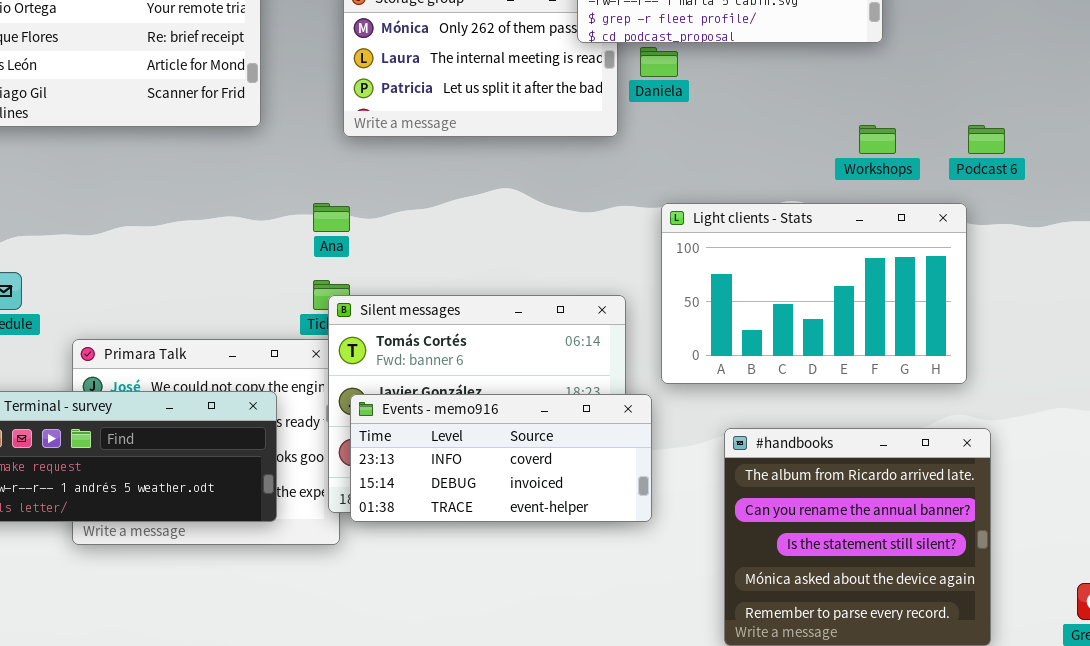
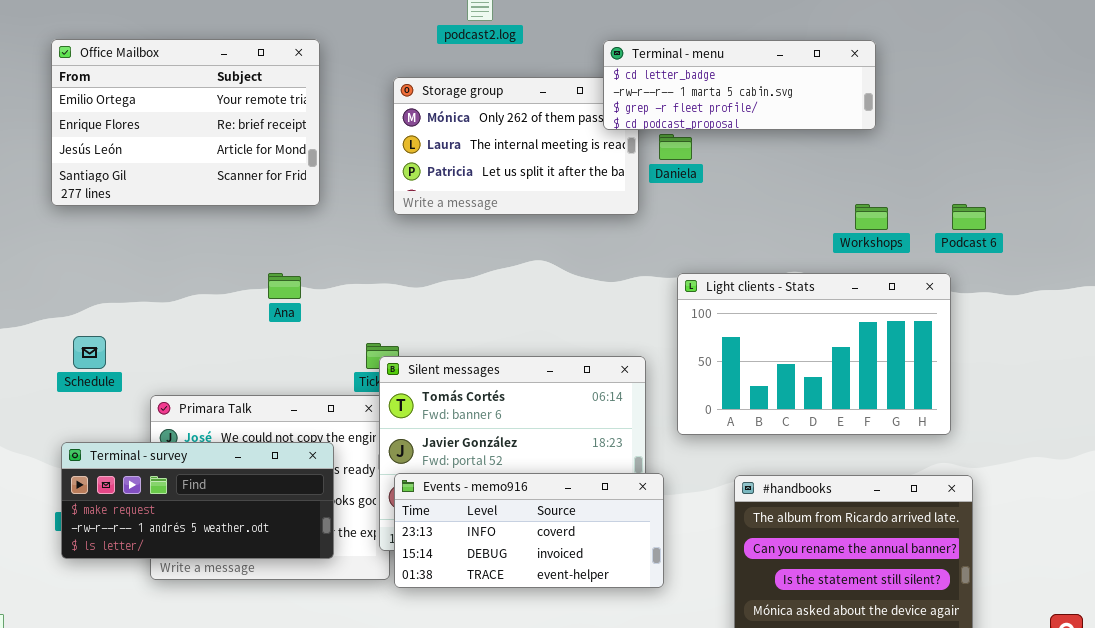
Ana: [313,203,350,232] -> [268,273,301,299], moved
Events - memo916: [350,394,652,522] -> [394,473,664,588], moved

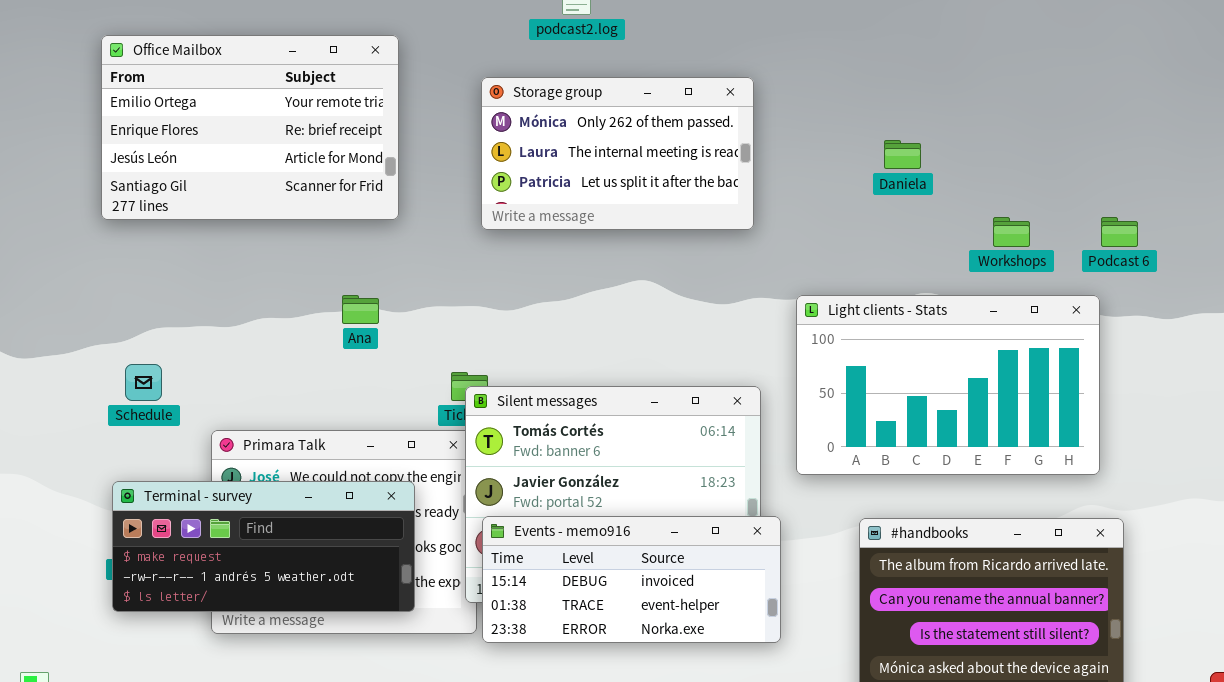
Terminal - menu: [603,40,876,130] -> none, closed
Daniela: [659,134,692,160] -> [884,140,921,169], moved
Events - memo916: [394,473,664,588] -> [482,516,781,643], scrolled down 1 row

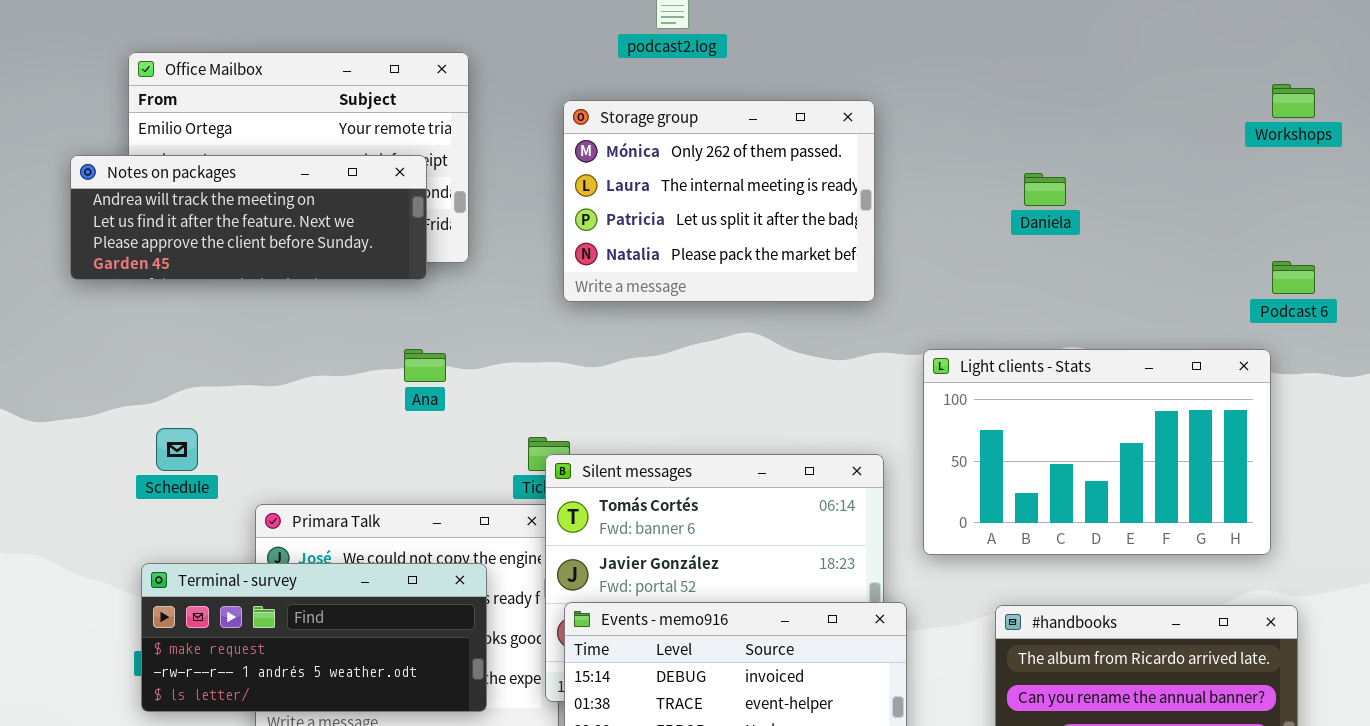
Storage group: [481,77,754,230] -> [563,100,875,302], resized
Notes on packages: none -> [70,155,427,280], opened
Workshops: [993,217,1030,247] -> [1272,84,1315,118], moved

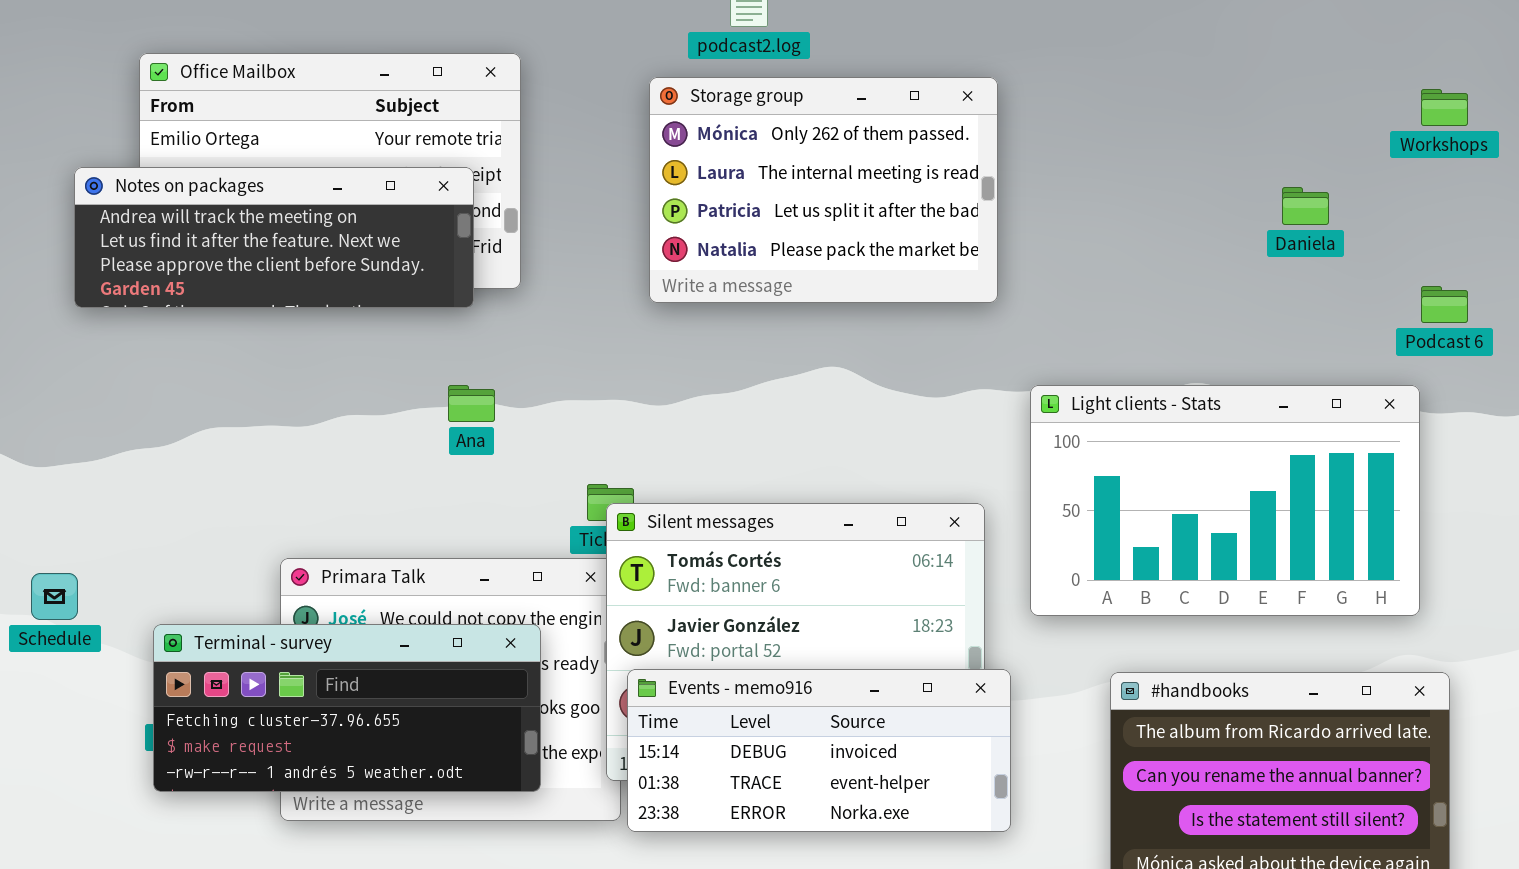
Storage group: [563,100,875,302] -> [649,77,998,303], moved
Daniela: [1024,173,1066,206] -> [1282,187,1329,225], moved
Schedule: [156,428,198,471] -> [31,573,78,620], moved
Terminal - survey: [141,563,487,712] -> [153,624,541,792], scrolled up 1 row

